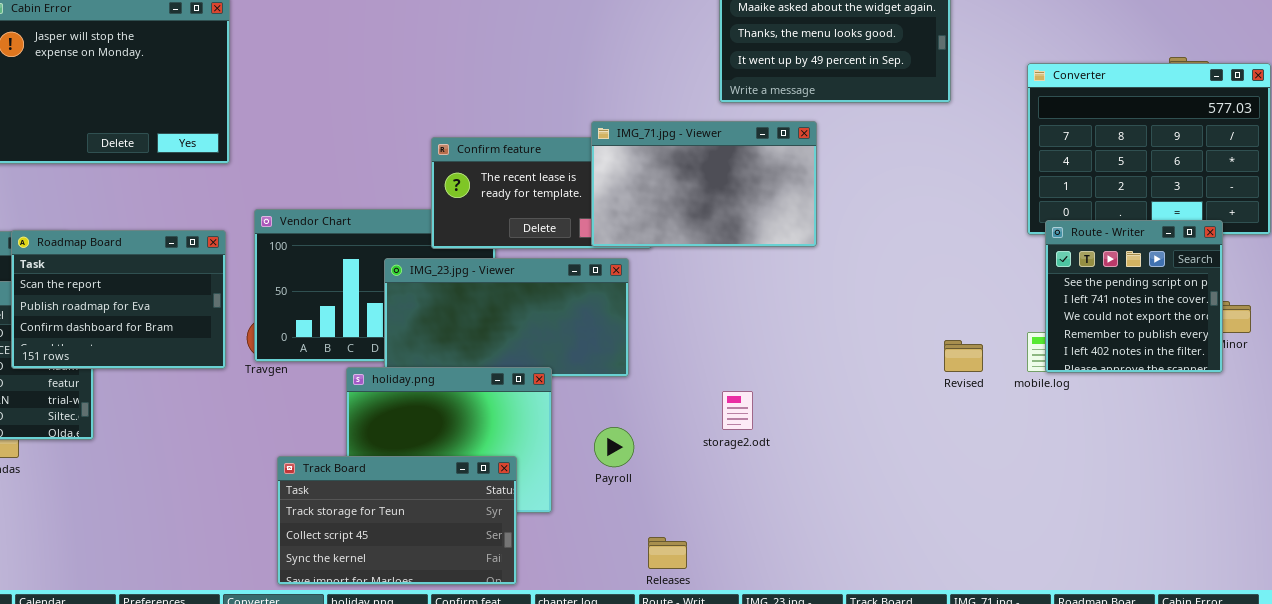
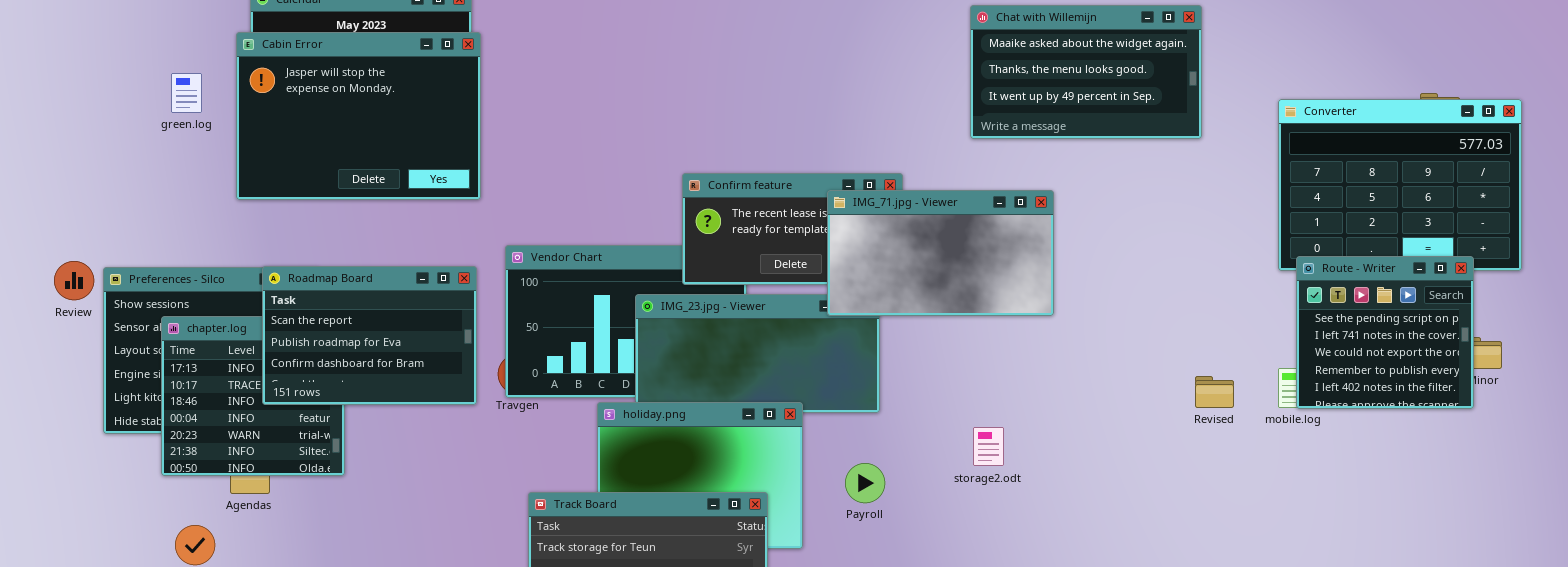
IMG_71.jpg - Viewer: [591,121,817,247] -> [827,190,1054,316], moved

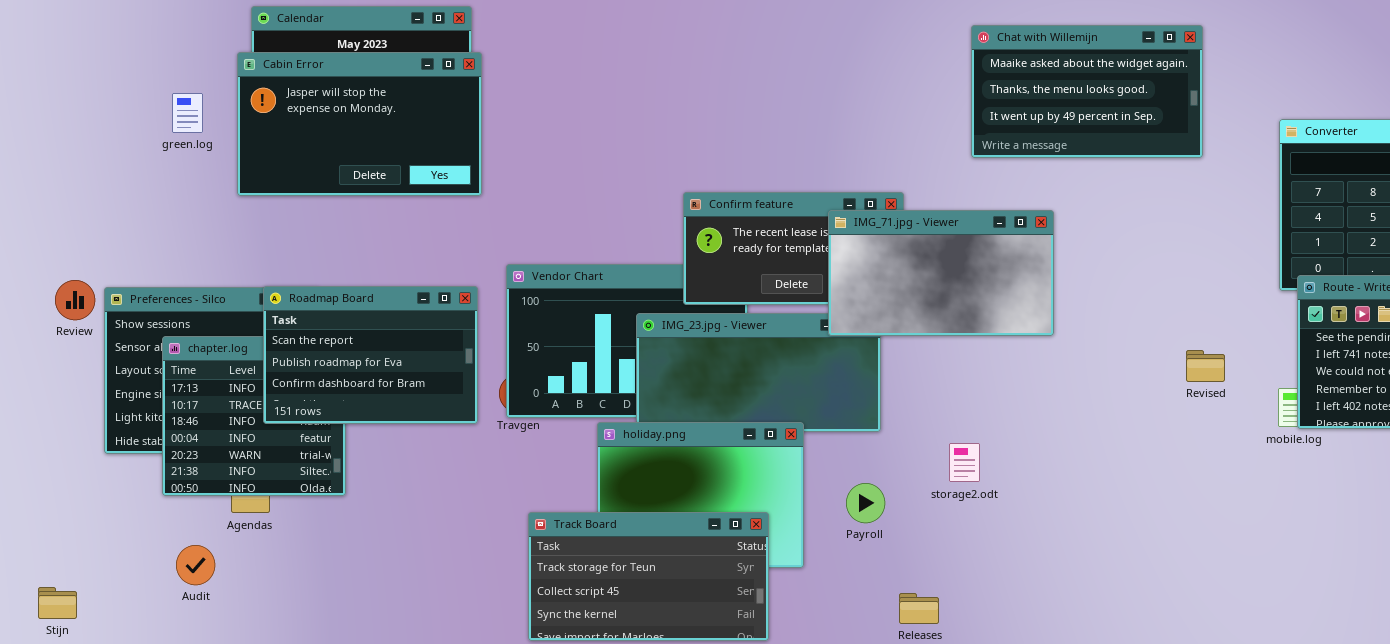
Cabin Error: [236,32,481,200] -> [237,52,482,196], resized
Revised: [1195,376,1234,408] -> [1186,350,1225,382], moved
storage2.odt: [973,427,1004,466] -> [949,443,980,482], moved

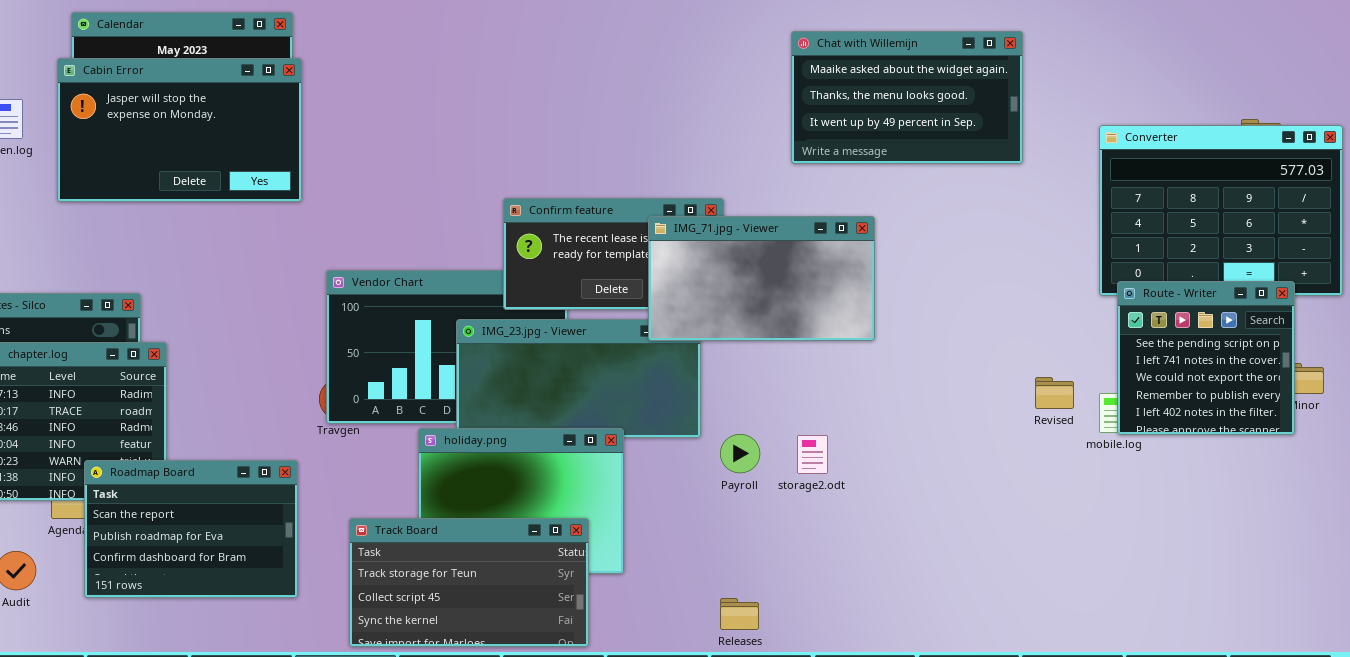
Roadmap Board: [263,286,478,424] -> [84,460,298,598], moved
Revised: [1186,350,1225,382] -> [1035,377,1074,409], moved
storage2.odt: [949,443,980,482] -> [797,435,828,474], moved
Payroll: [846,483,885,523] -> [720,434,760,473], moved

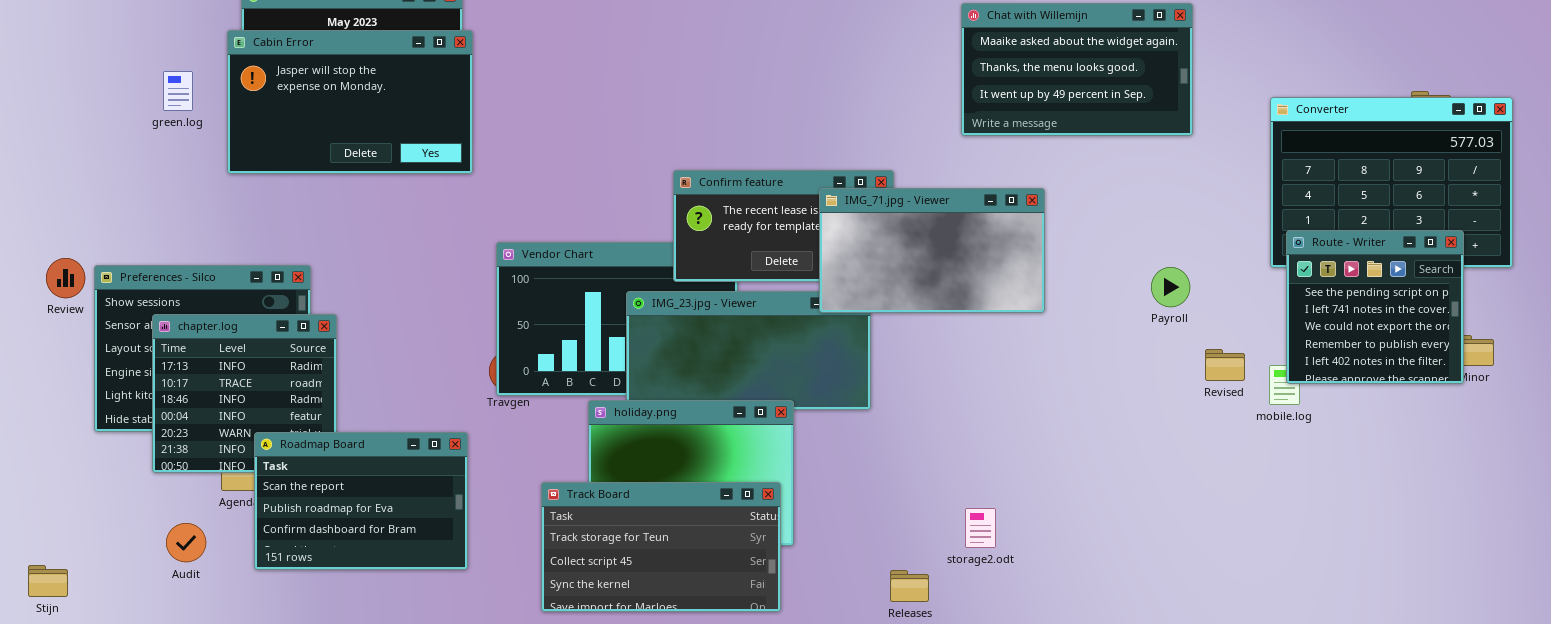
Route - Writer: [1117,281,1295,435] -> [1286,230,1464,384], moved
Payroll: [720,434,760,473] -> [1151,267,1190,307], moved
storage2.odt: [797,435,828,474] -> [965,508,996,548], moved
Track Board: [349,518,589,647] -> [541,482,781,612], moved

